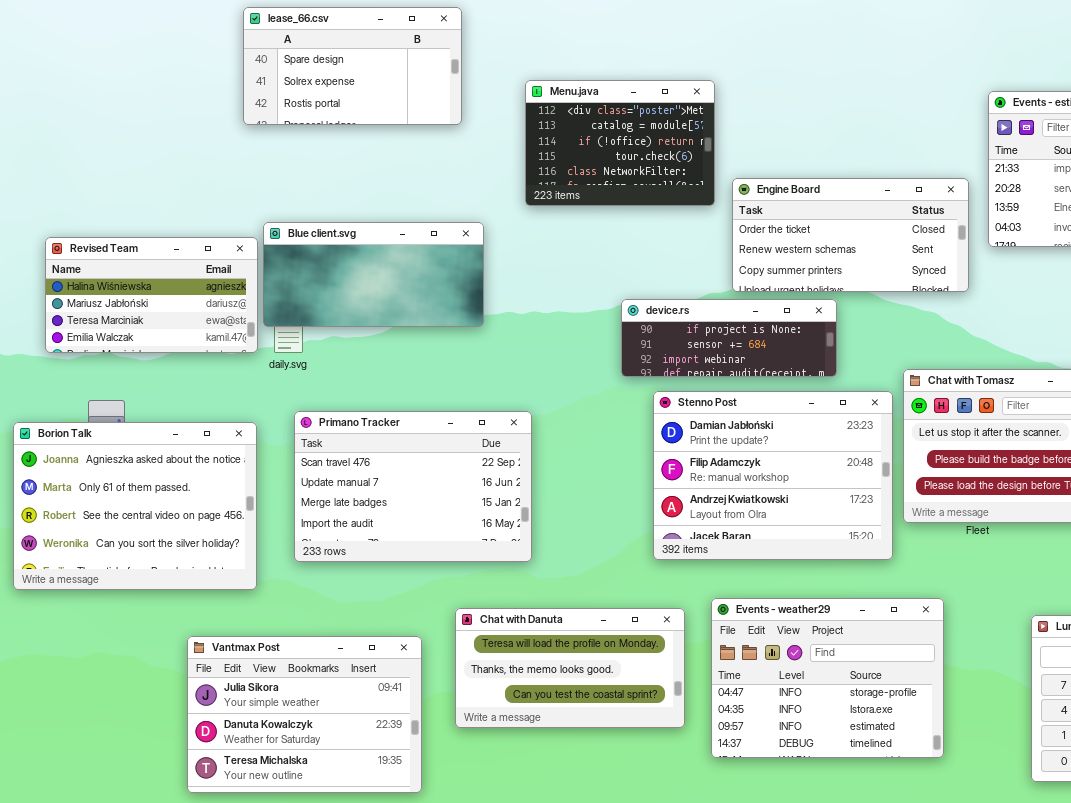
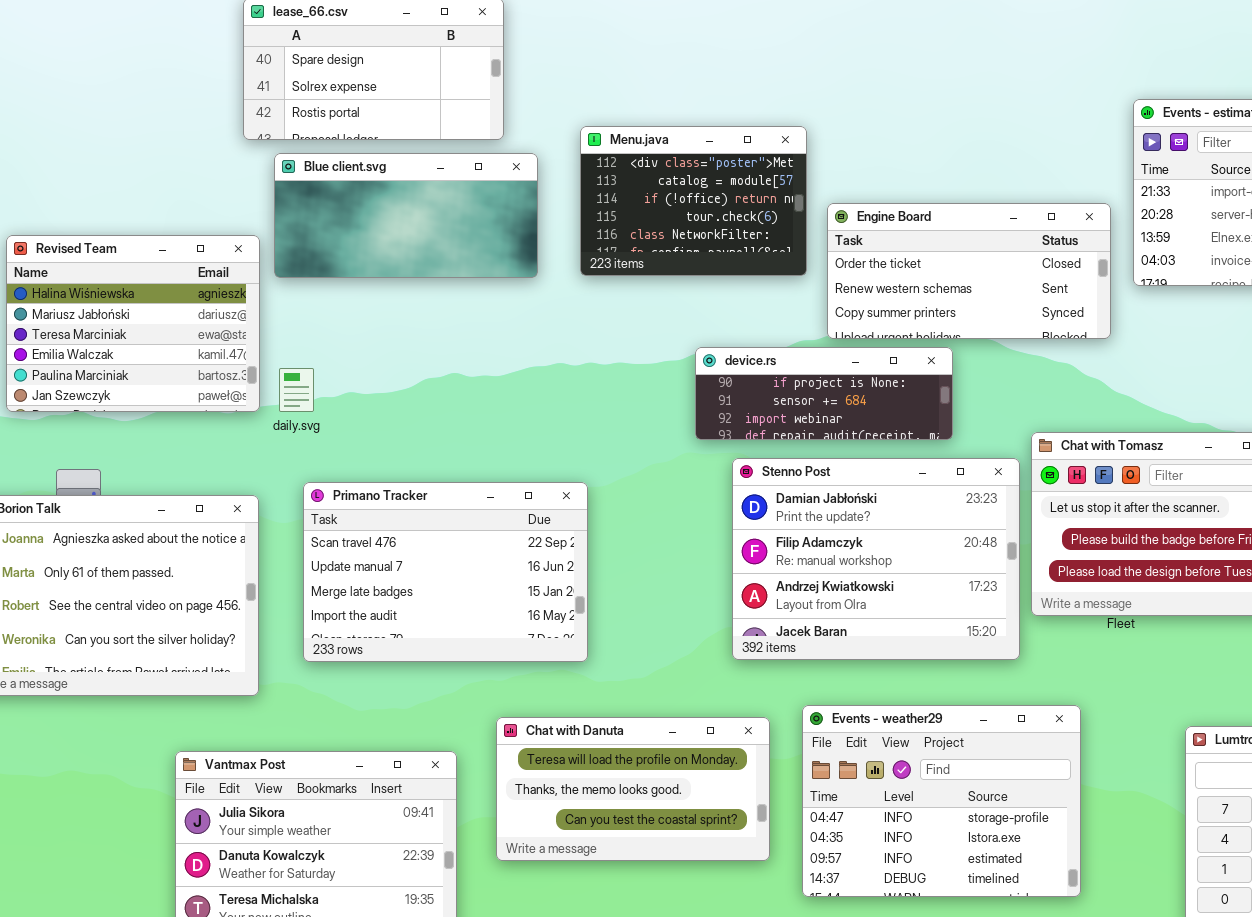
Menu.java: [525,80,715,206] -> [580,126,807,276], moved
Blue client.svg: [263,222,484,327] -> [274,153,538,278], moved
Revised Team: [45,237,258,353] -> [6,235,260,412], resized

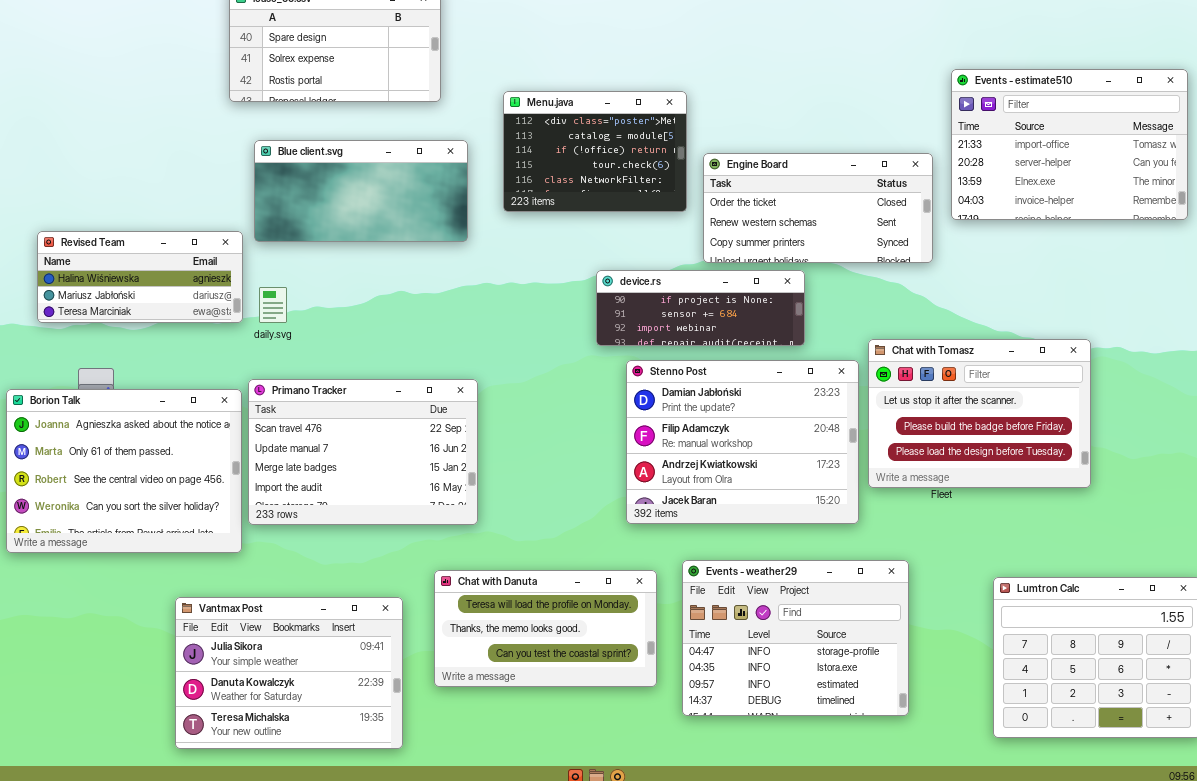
Blue client.svg: [274,153,538,278] -> [254,140,468,242], moved
Revised Team: [6,235,260,412] -> [37,231,243,323], resized
Primano Tracker: [303,482,588,662] -> [248,379,478,525], moved

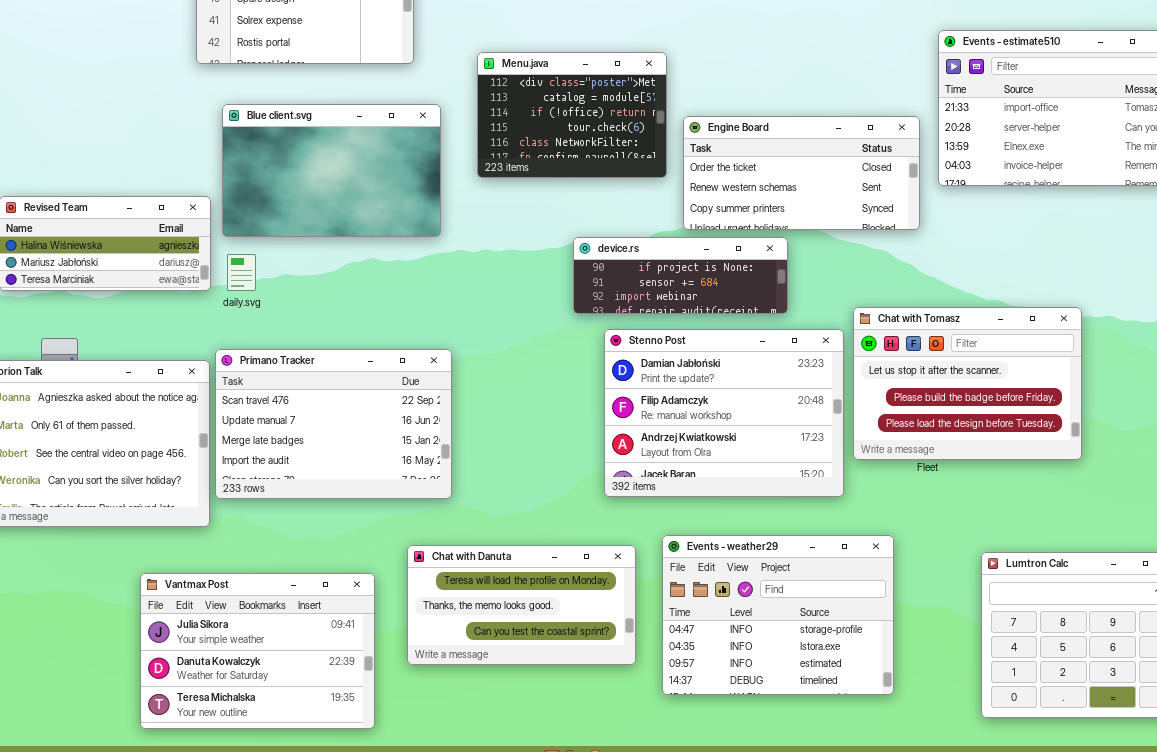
Blue client.svg: [254,140,468,242] -> [222,104,441,237], resized

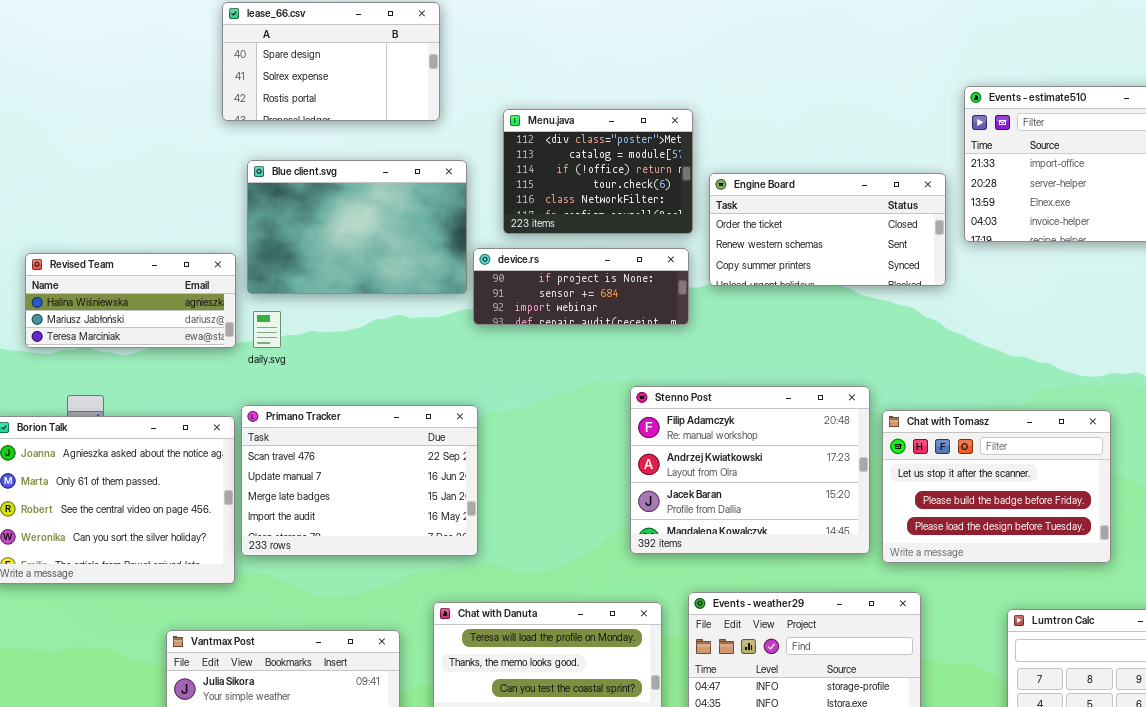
device.rs: [573,237,788,314] -> [473,248,689,325], moved
Chat with Tomasz: [853,307,1082,460] -> [882,410,1111,563], moved
Stenno Post: [604,329,844,497] -> [630,386,870,554], scrolled down 1 row

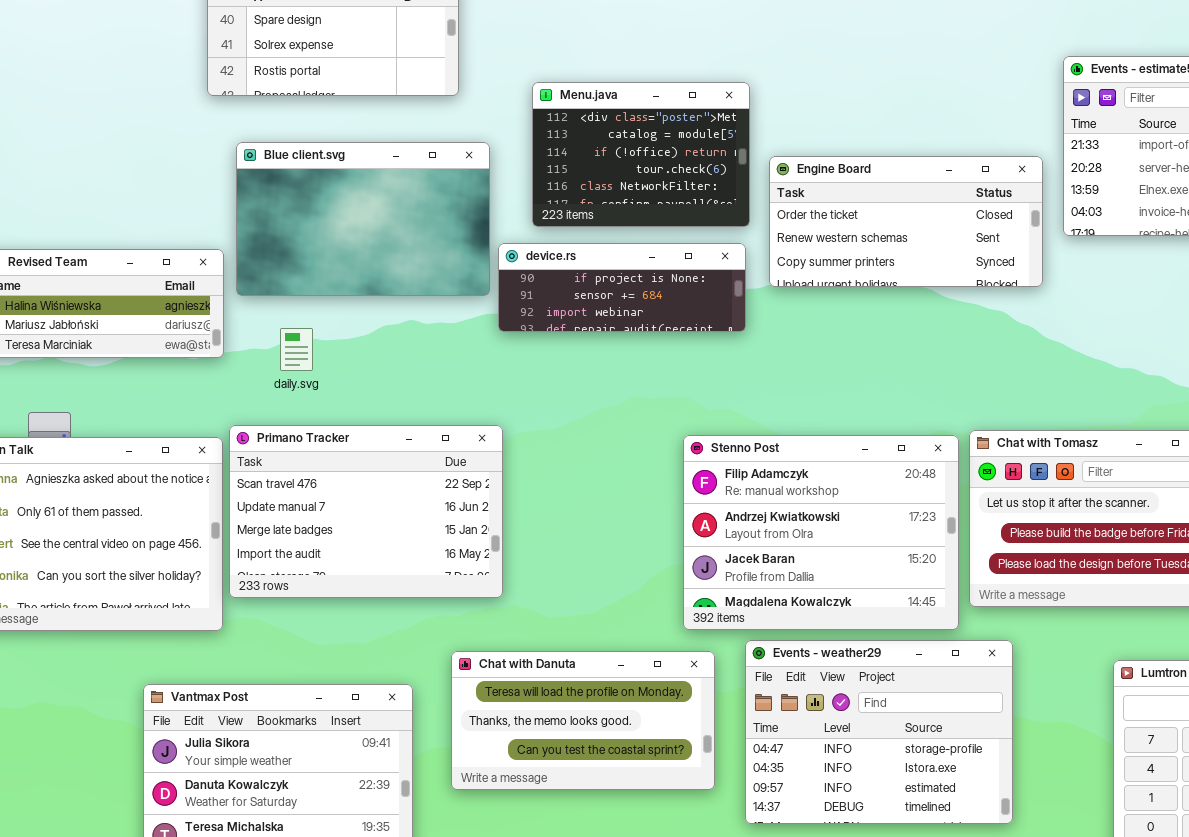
daily.svg: [253,311,281,348] -> [280,328,313,371], moved
Stenno Post: [630,386,870,554] -> [683,435,959,630], moved

